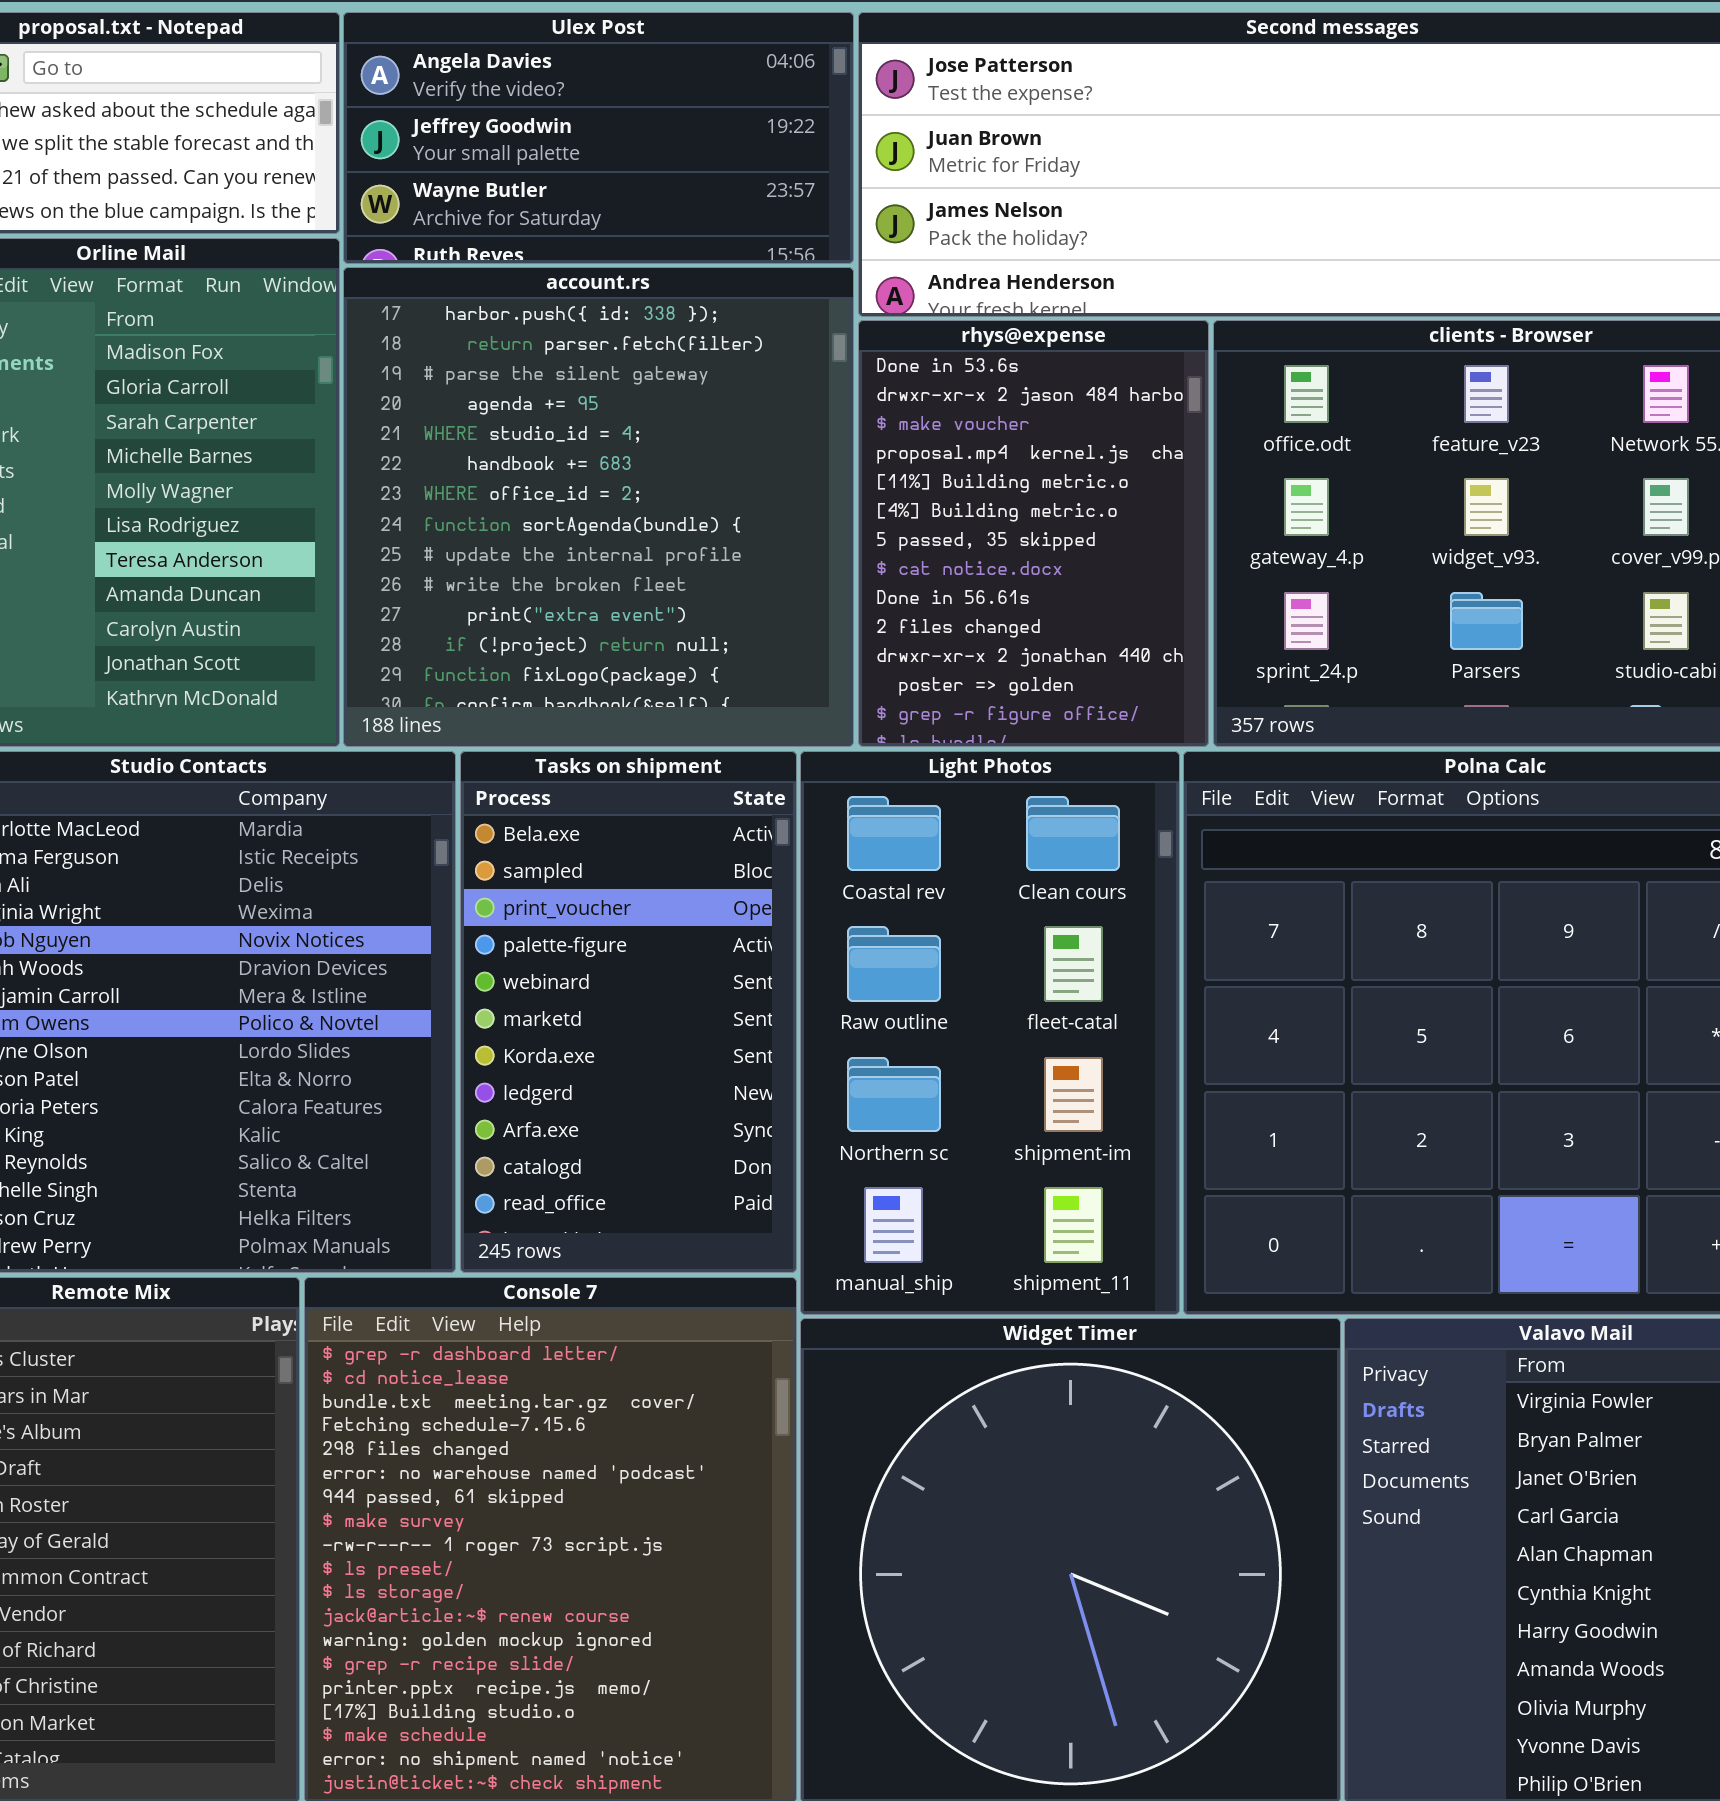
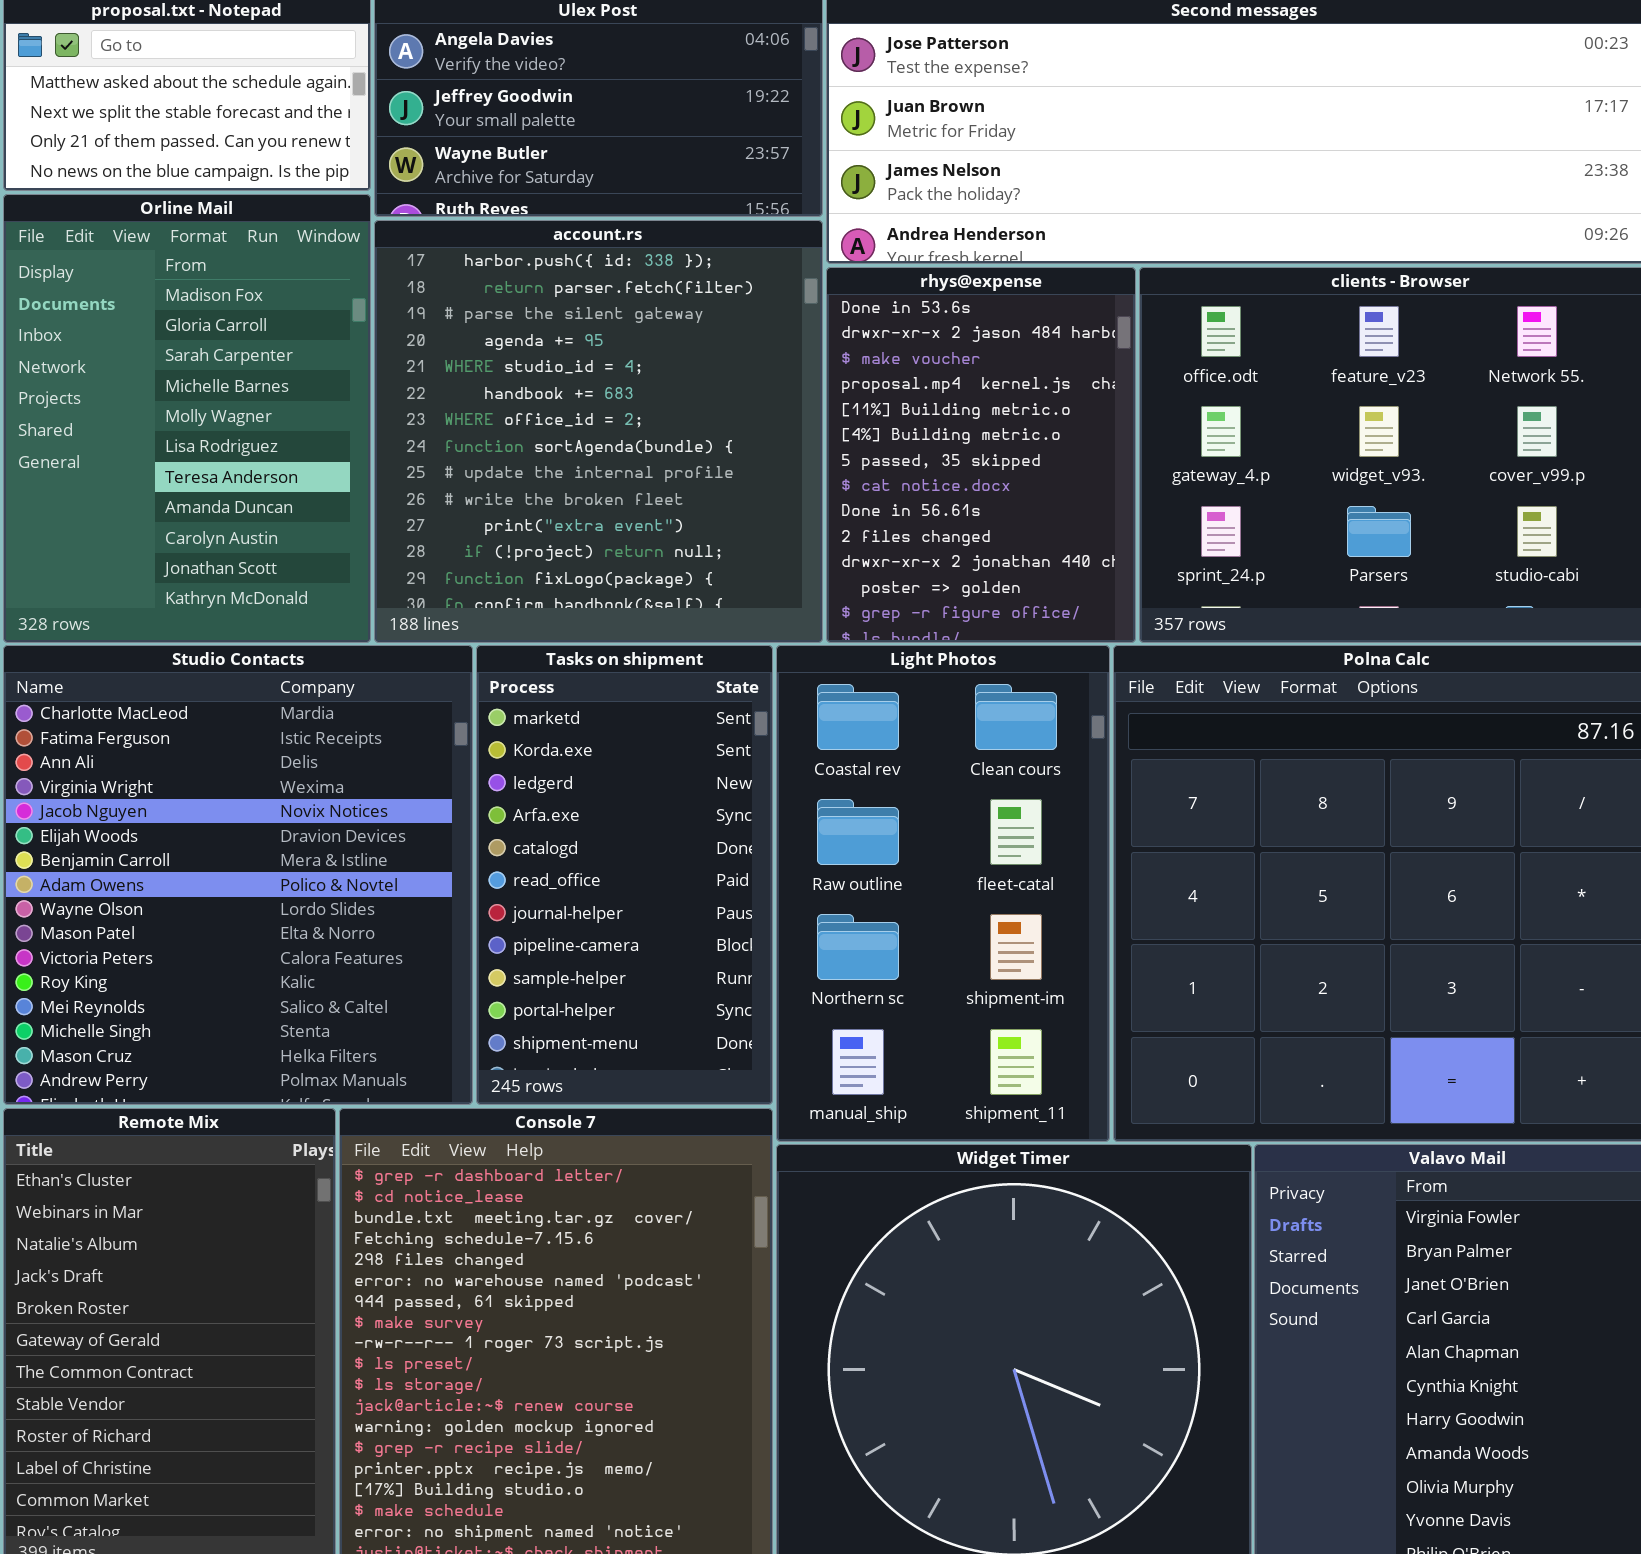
Tasks on shipment: [460,751,797,1273] -> [476,645,773,1105], scrolled down 5 rows

